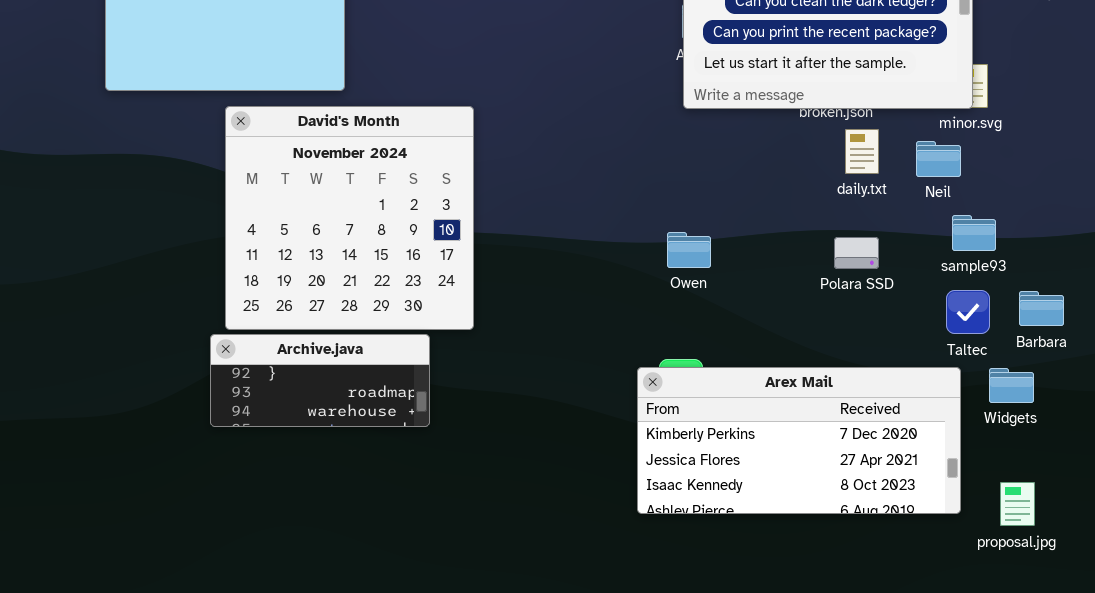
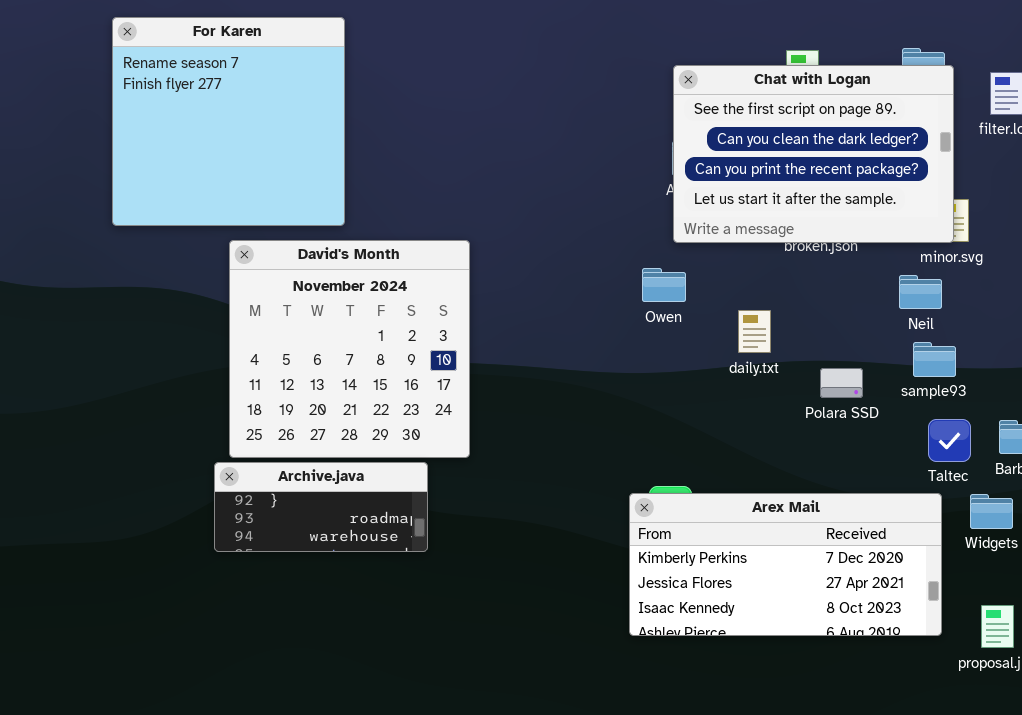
daily.txt: [845,129,879,174] -> [738,310,771,353], moved
sample93: [952,215,996,251] -> [913,342,956,377], moved
Owen: [667,232,711,268] -> [642,268,686,302], moved

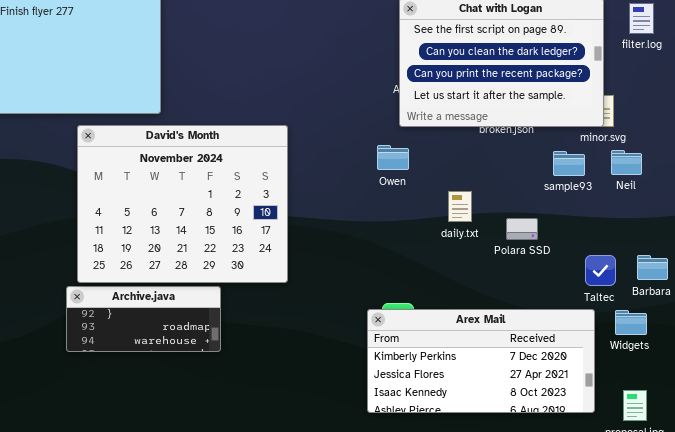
David's Month: [229,240,470,458] -> [77,125,288,283], resized
Neil: [899,275,942,309] -> [611,150,642,175], moved
daily.txt: [738,310,771,353] -> [448,191,472,222], moved
sample93: [913,342,956,377] -> [553,151,585,176], moved

